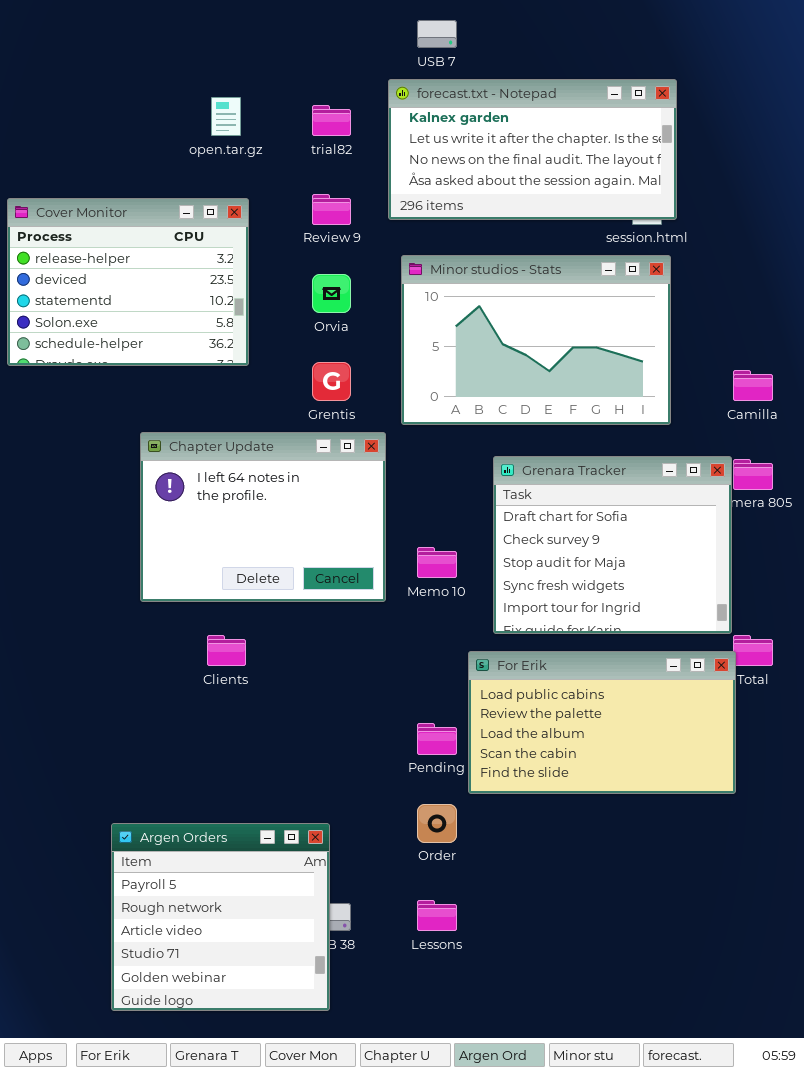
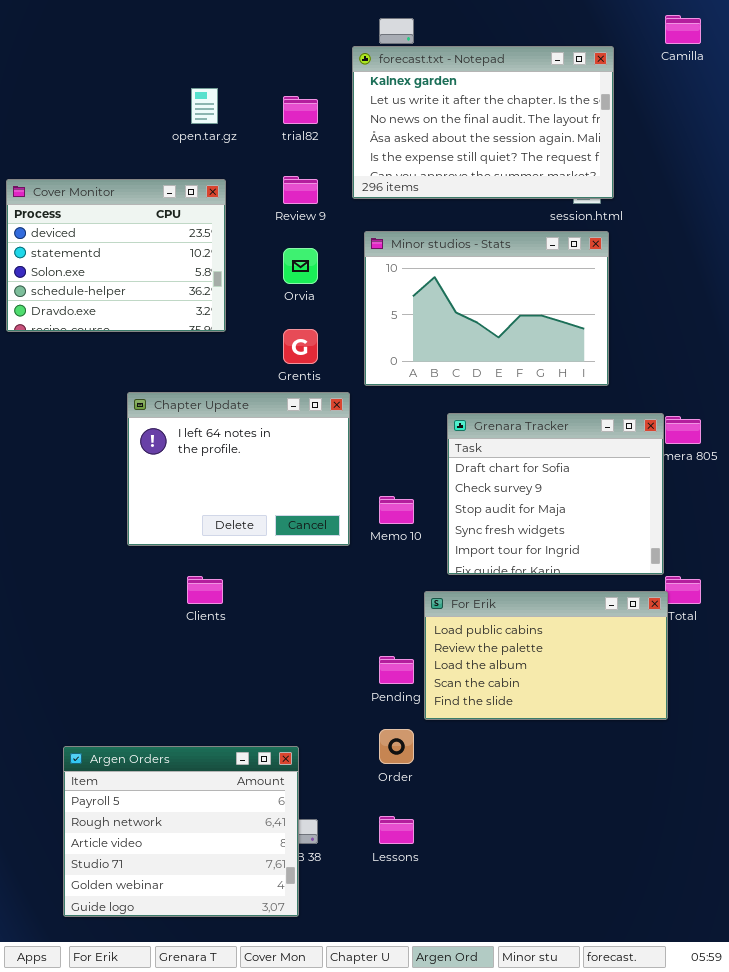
forecast.txt - Notepad: [388,79,677,220] -> [352,46,614,199], resized
Cover Monitor: [7,198,249,366] -> [6,179,226,332], scrolled down 1 row
Camilla: [733,370,773,401] -> [665,15,701,44], moved
Argen Orders: [111,823,330,1011] -> [63,746,299,917], resized

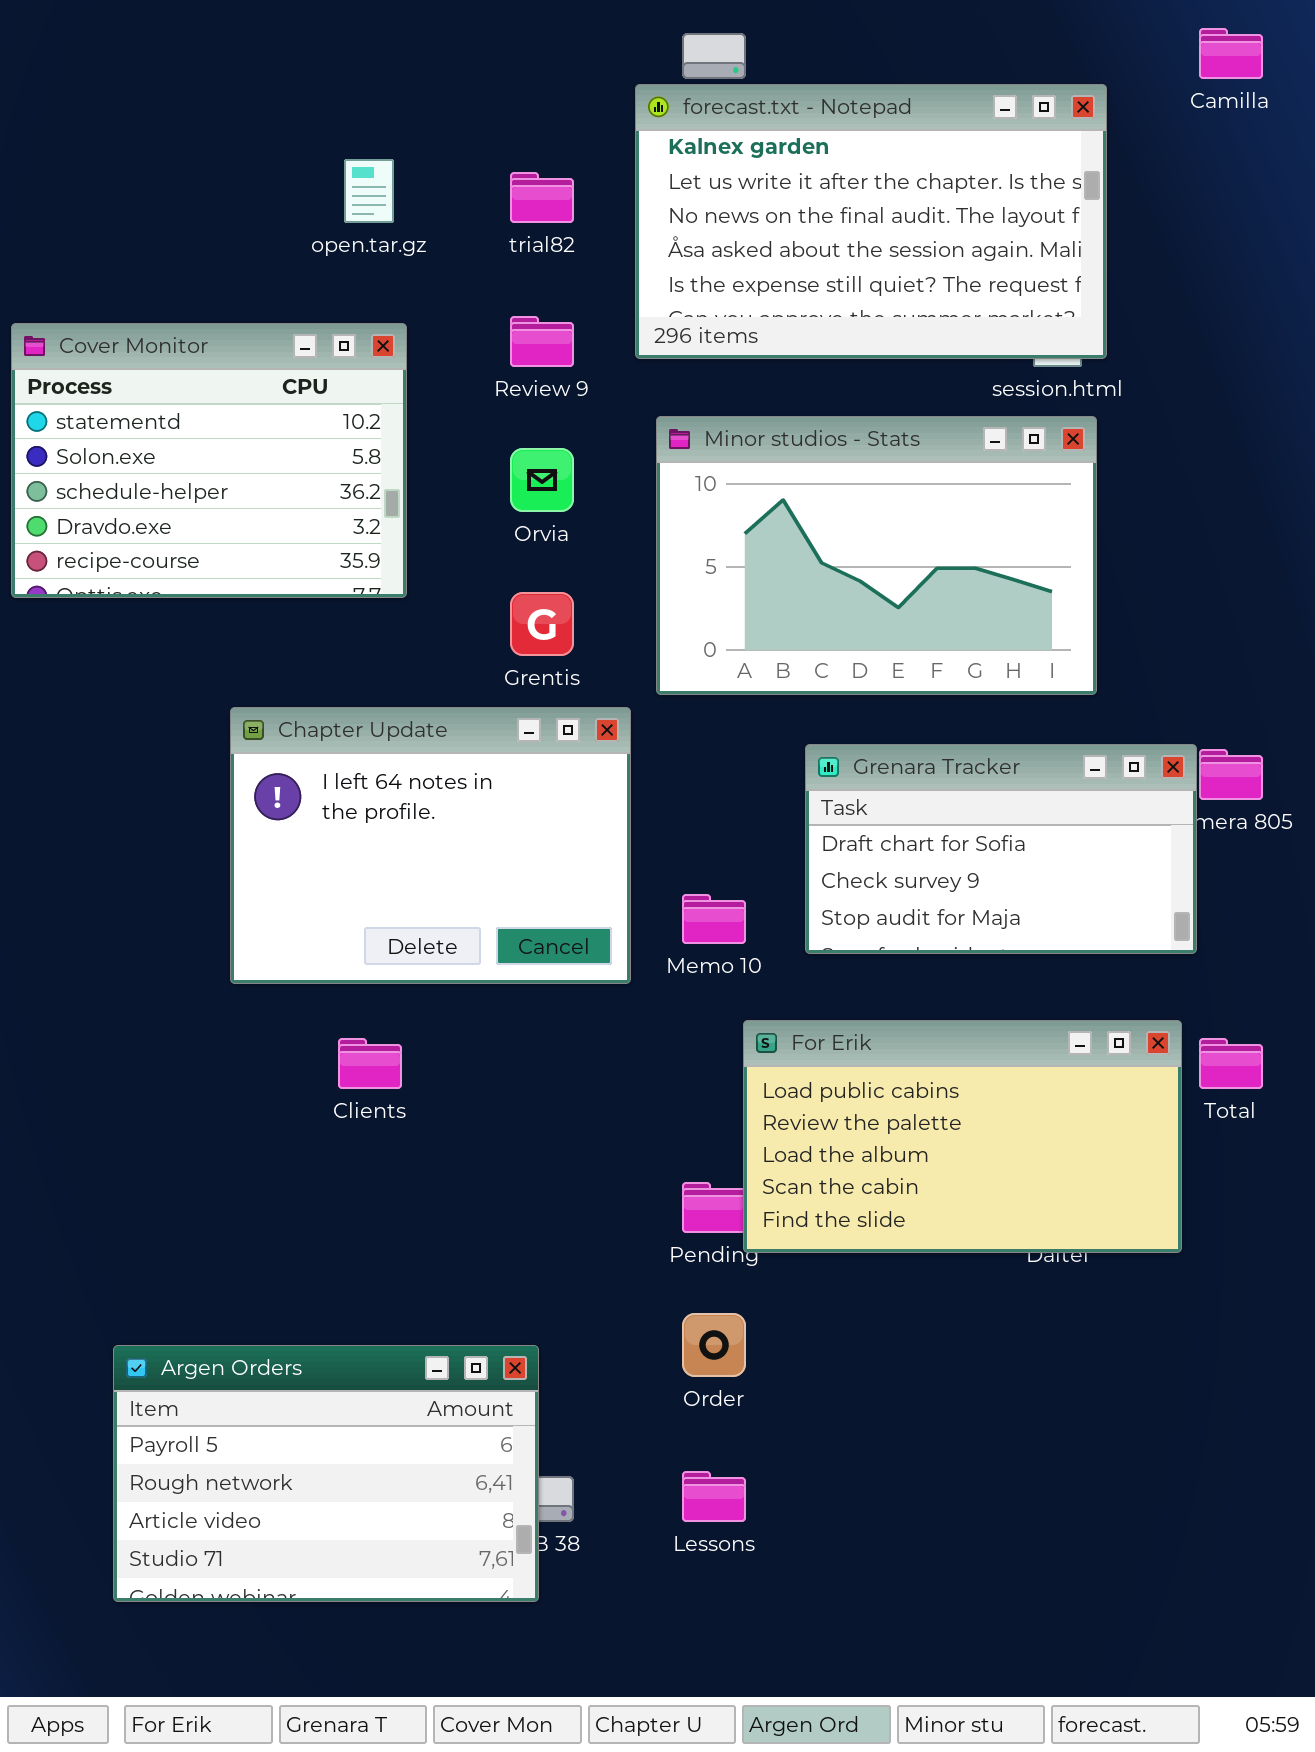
Cover Monitor: [6,179,226,332] -> [11,323,407,598], scrolled down 1 row
Grenara Tracker: [447,413,664,575] -> [805,744,1197,954], resized
For Erik: [424,591,668,720] -> [743,1020,1182,1253], moved
Argen Orders: [63,746,299,917] -> [113,1345,539,1602], resized

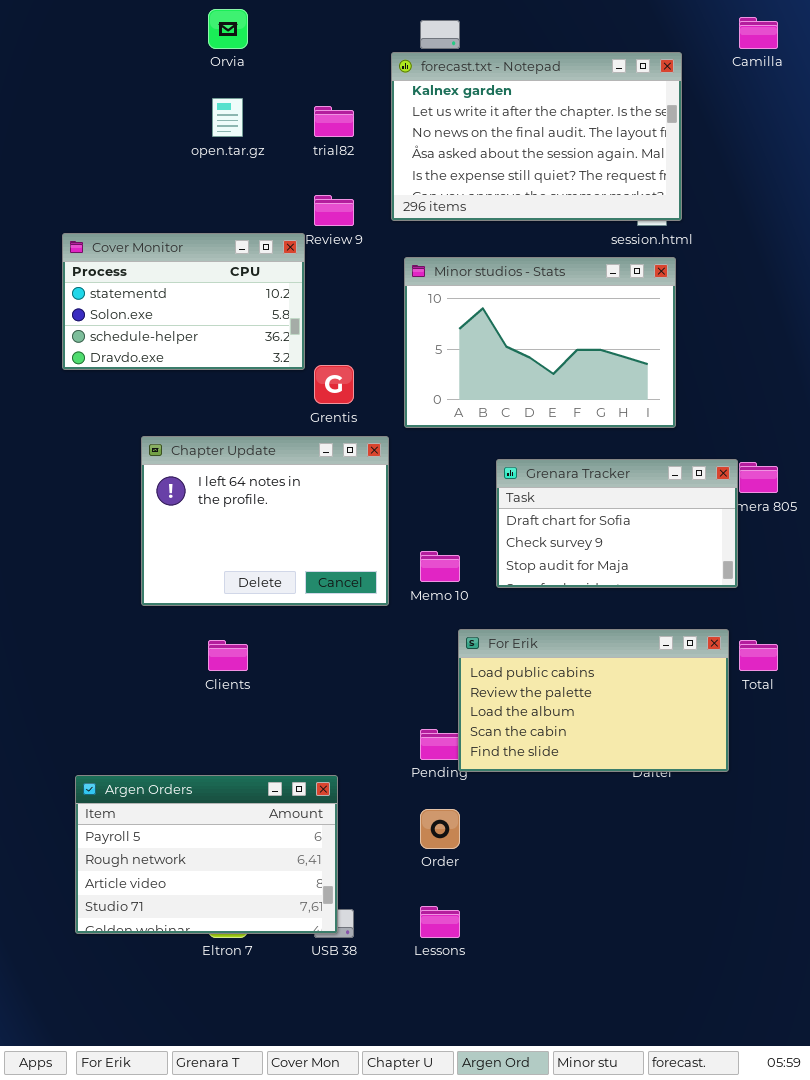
Cover Monitor: [11,323,407,598] -> [62,233,305,370], moved, resized
Orvia: [510,448,574,512] -> [208,9,248,49], moved
Argen Orders: [113,1345,539,1602] -> [75,775,338,934], moved

